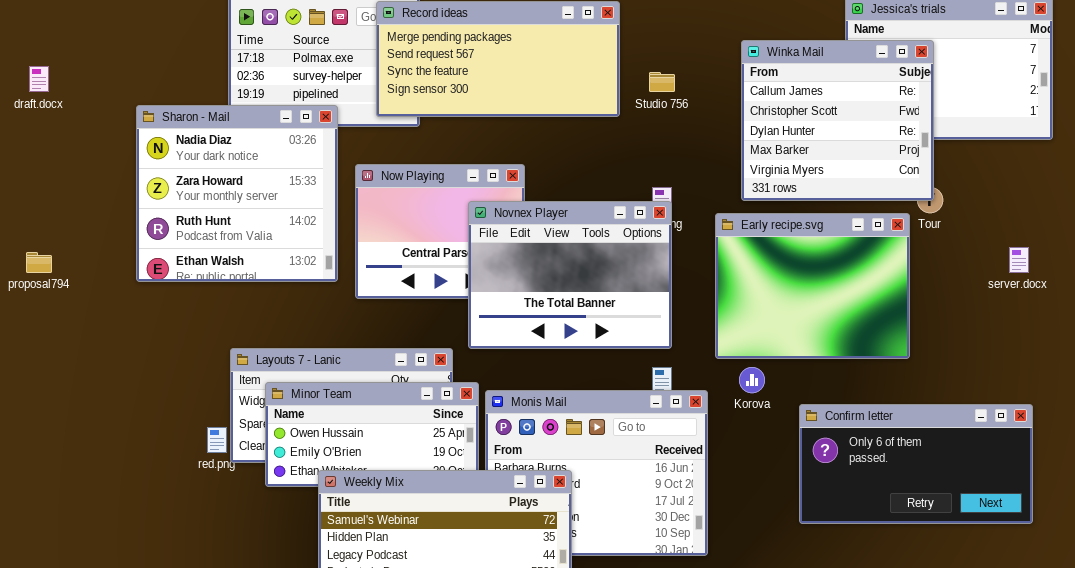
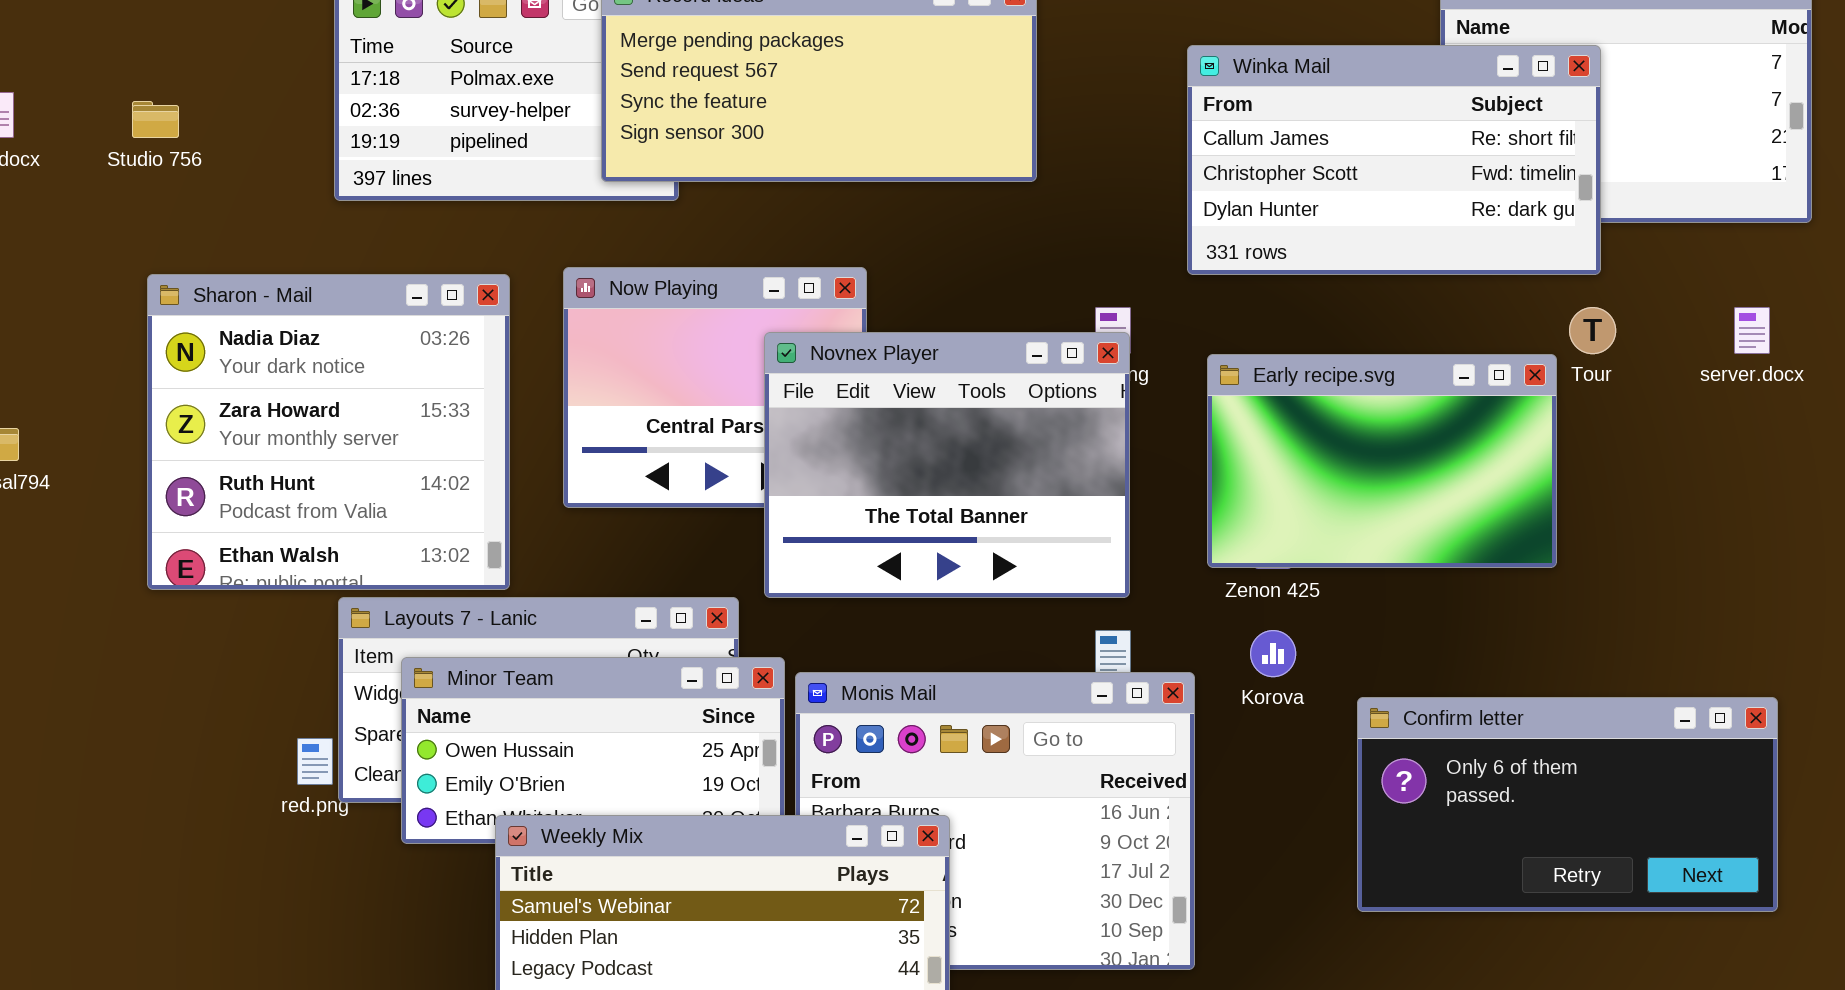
Winka Mail: [741,40,934,201] -> [1187,45,1601,275], resized
Studio 756: [649,72,675,92] -> [132,101,179,138], moved
Sharon - Mail: [136,105,338,282] -> [147,274,510,590], moved
Early recipe.svg: [715,213,910,359] -> [1207,354,1557,568], resized
server.docx: [1009,247,1029,273] -> [1734,307,1770,354], moved

